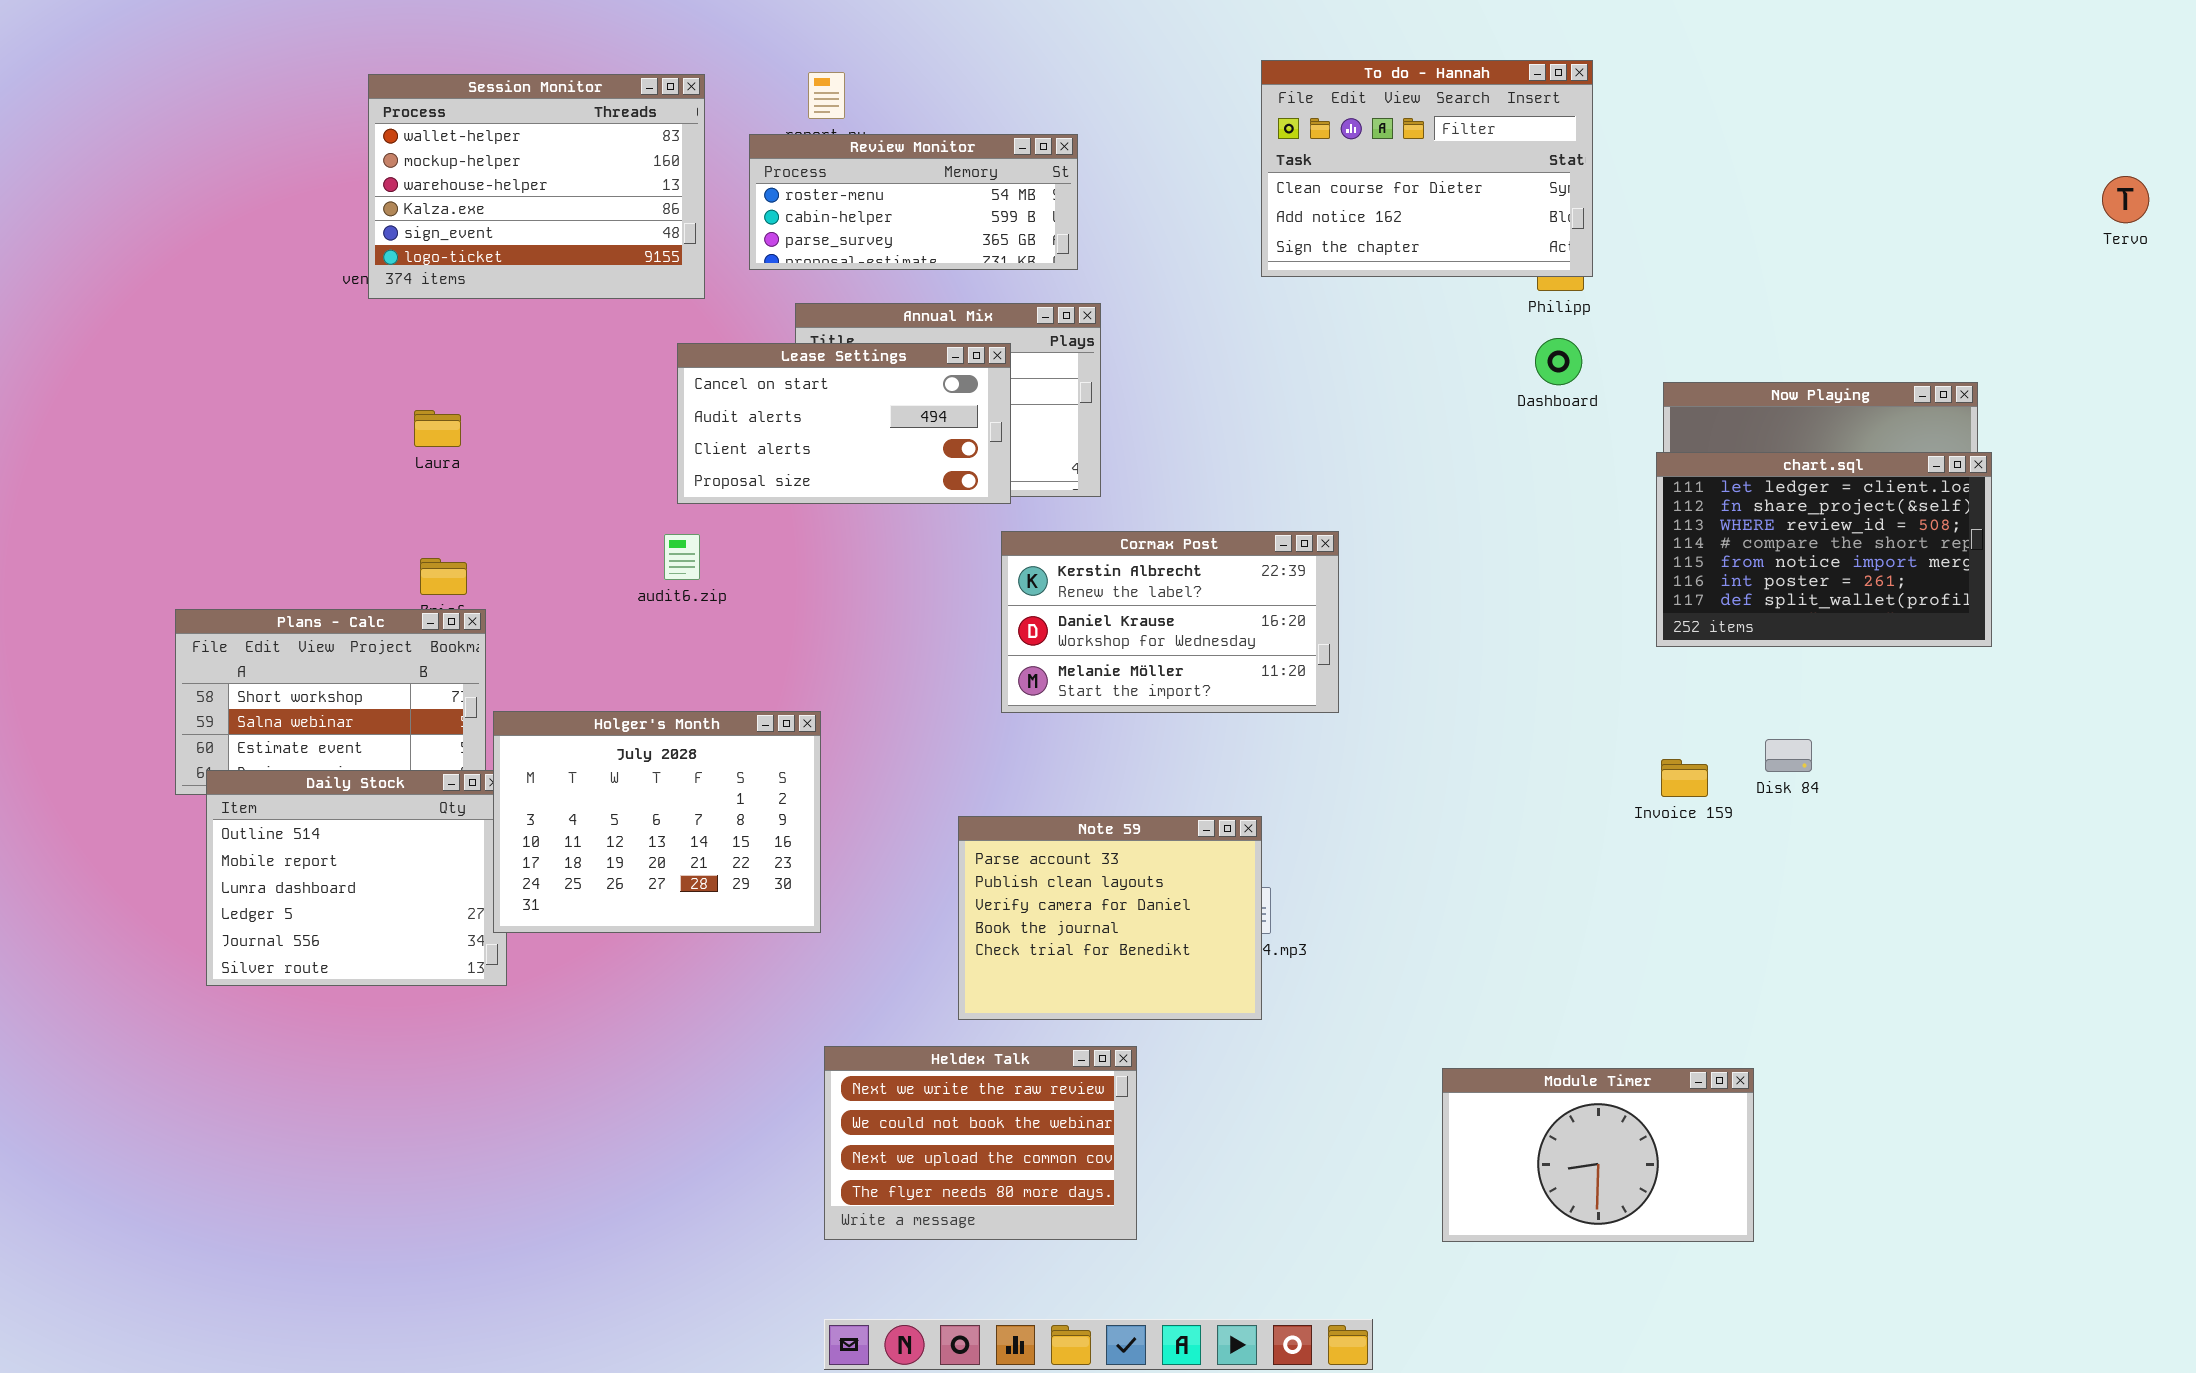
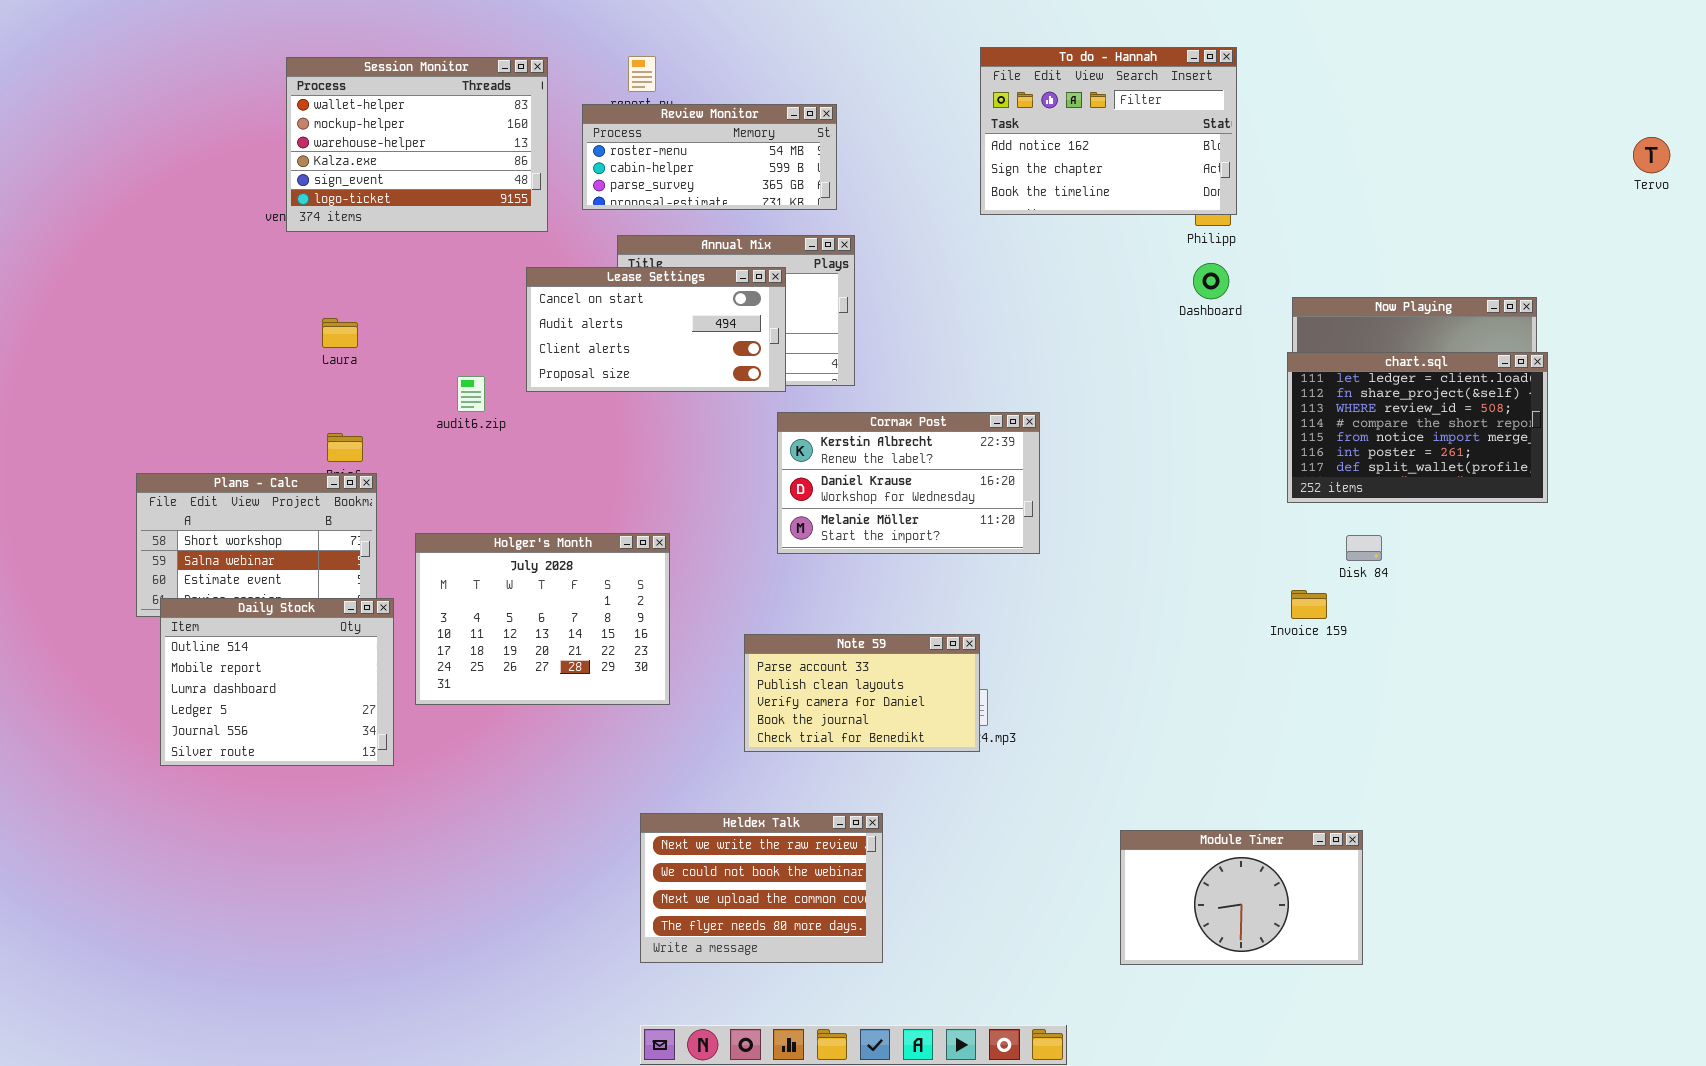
To do - Hannah: [1261,60,1593,277] -> [980,47,1237,215], scrolled down 1 row
audit6.zip: [664,534,700,580] -> [457,376,485,412], moved
Holger's Month: [493,711,821,933] -> [415,533,670,705], moved
Disk 84: [1765,739,1812,772] -> [1346,535,1382,561], moved
Note 59: [958,816,1262,1020] -> [744,634,980,752], resized

